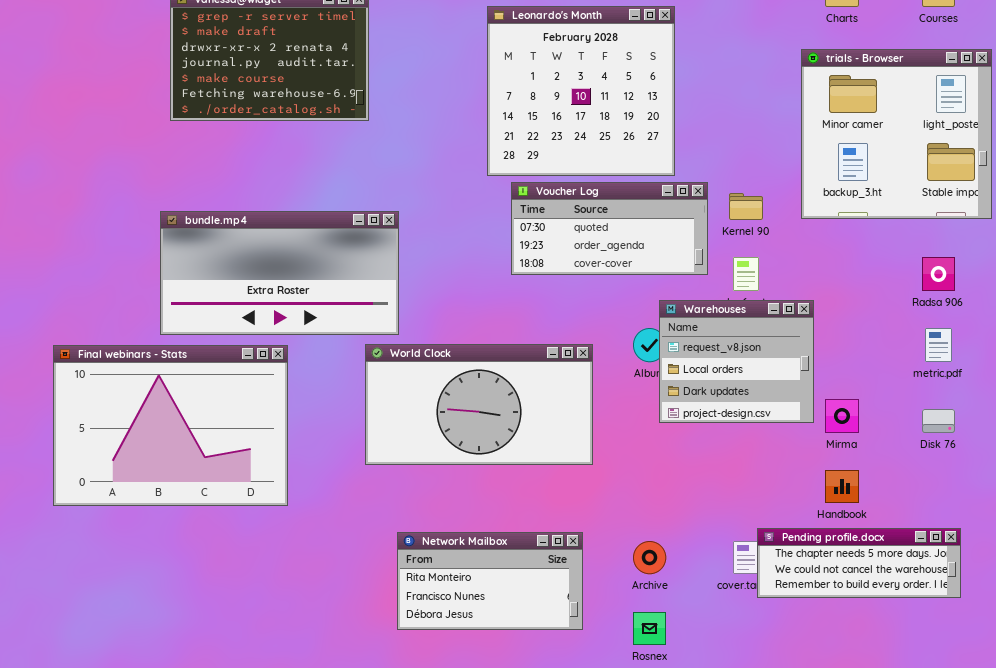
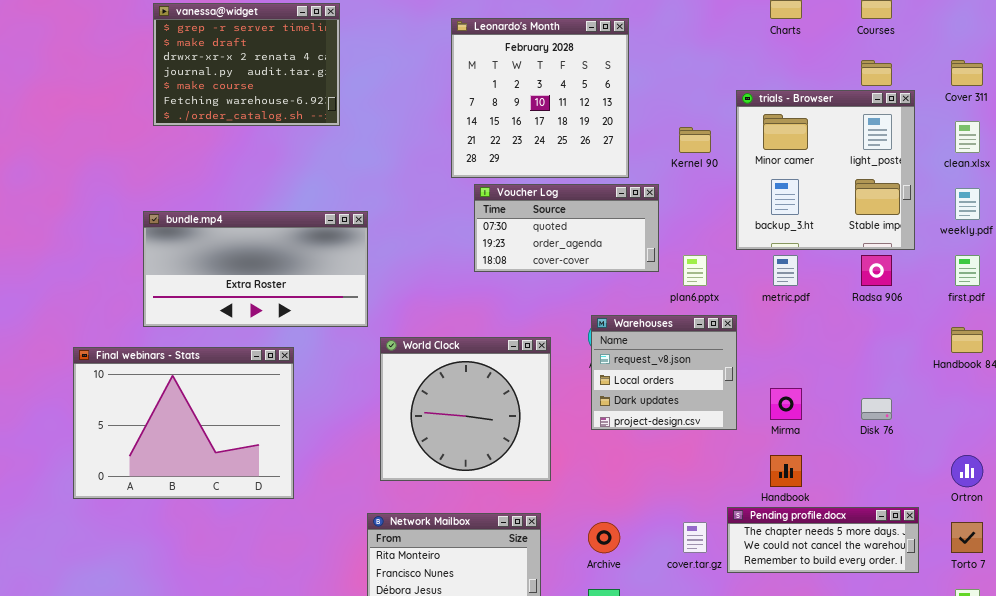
trials - Browser: [801,49,992,219] -> [736,90,915,250], moved
Kernel 90: [729,193,763,220] -> [679,127,711,153], moved
Warehouses: [659,300,814,423] -> [591,315,737,430], moved
metric.pdf: [925,328,952,362] -> [773,255,798,286], moved
World Clock: [365,344,593,465] -> [380,337,551,481], resized
Final webinars - Stats: [53,345,288,506] -> [73,347,294,499], moved
Pending profile.docx: [757,528,961,598] -> [727,507,919,573], moved

